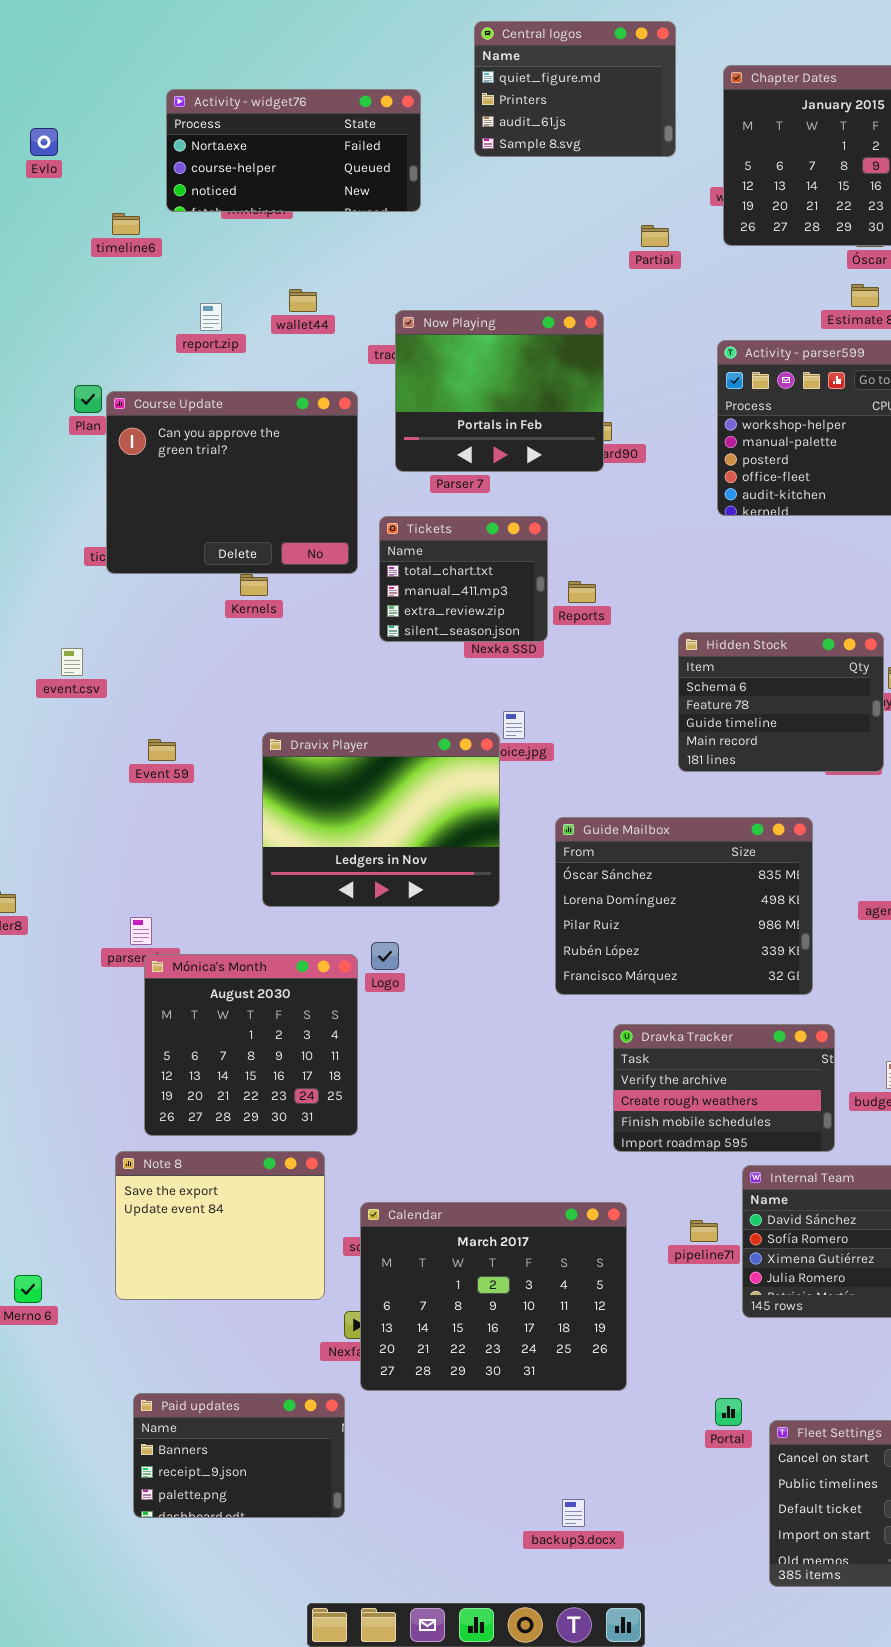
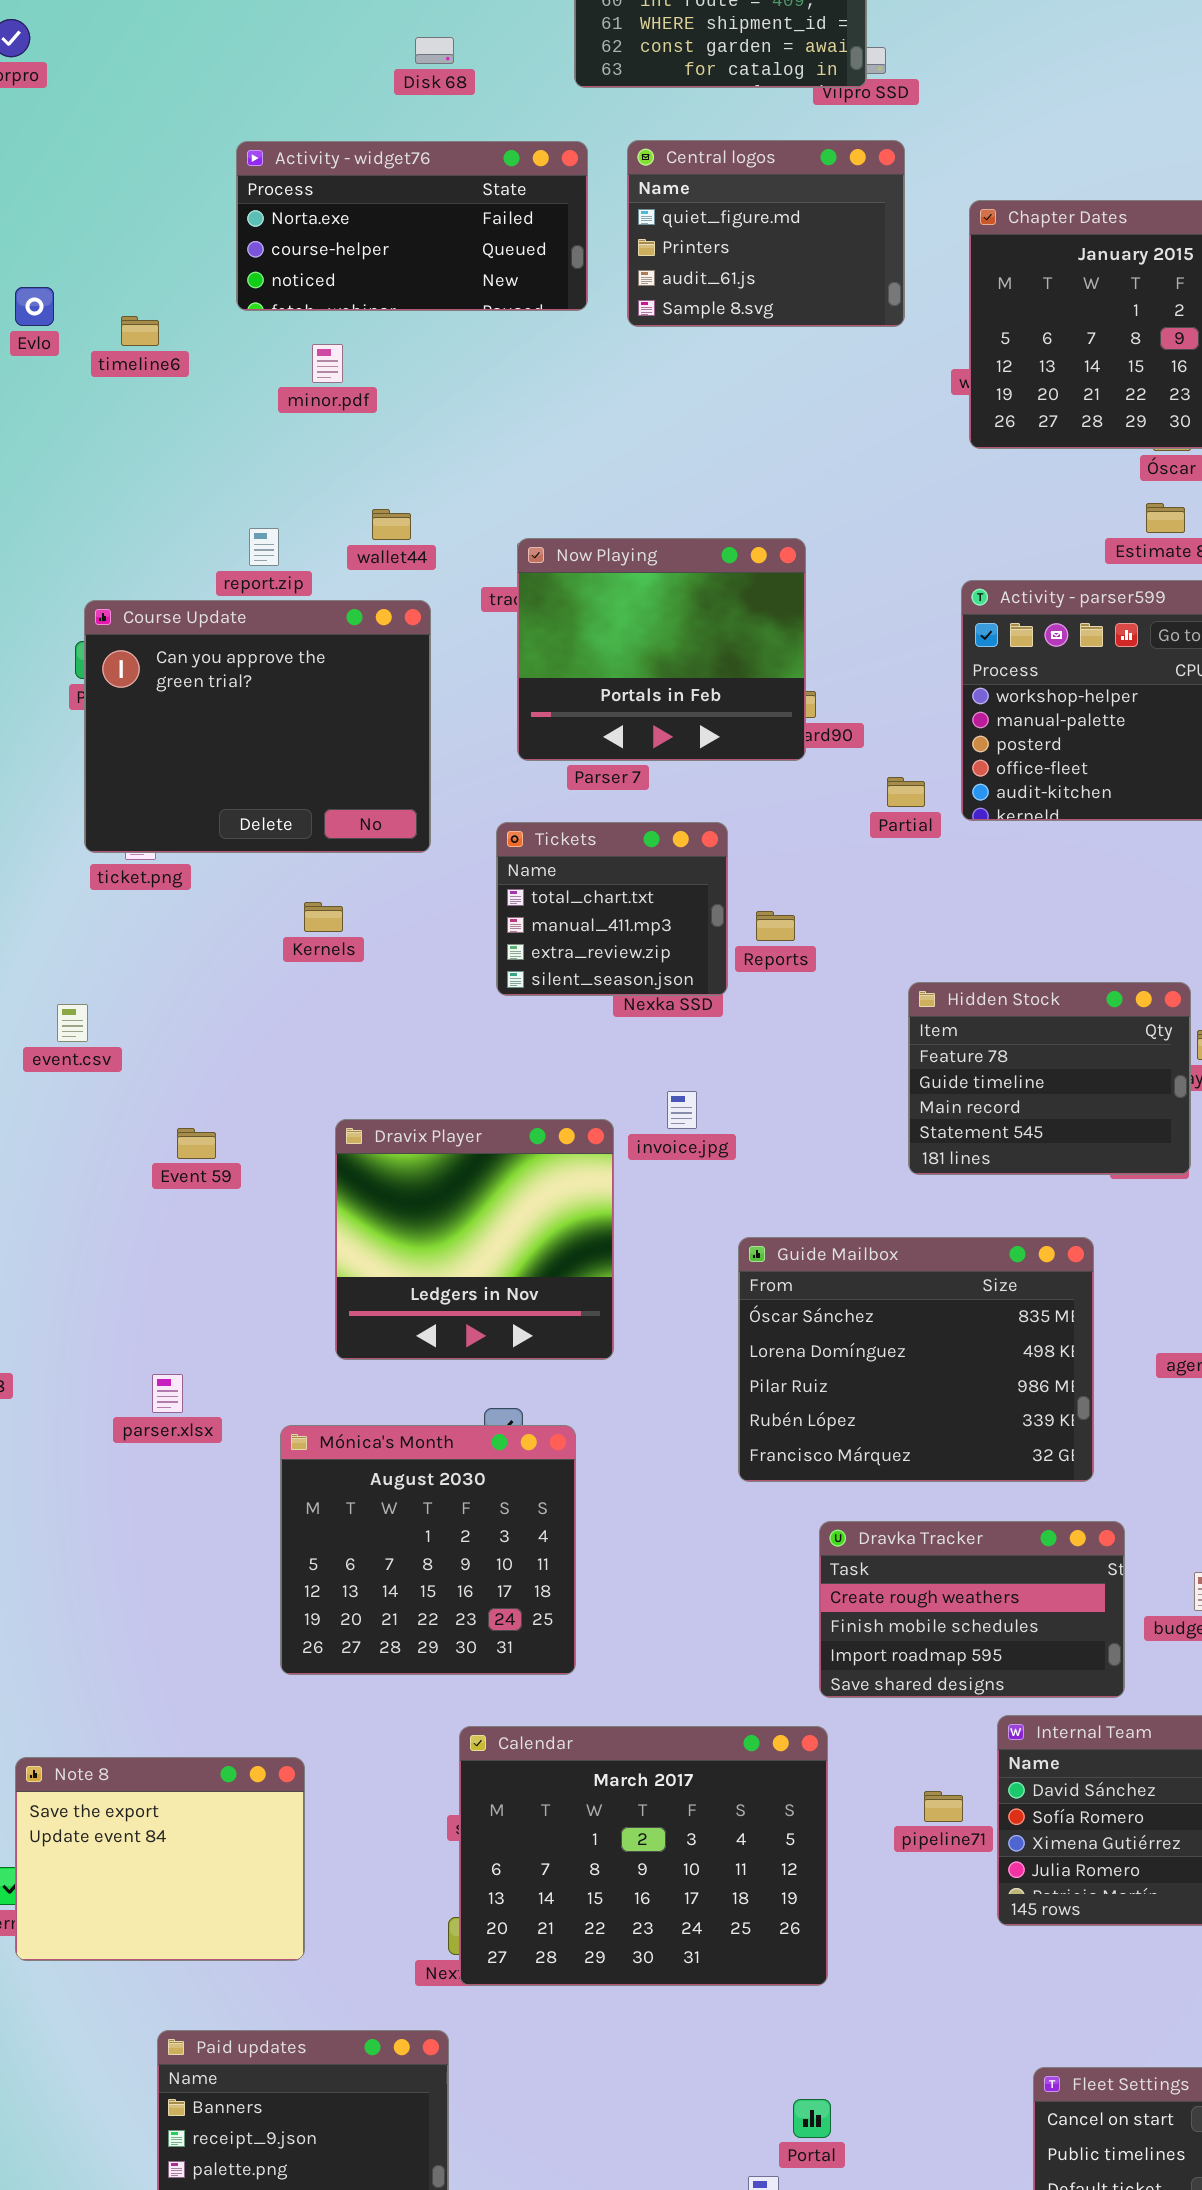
Activity - widget76: [166,89,421,212] -> [236,141,588,311], moved
timeline6: [112,213,140,235] -> [121,316,159,346], moved
Partial: [641,225,669,247] -> [887,777,925,807], moved
Course Update: [106,391,358,574] -> [84,600,431,853], moved
Hidden Stock: [678,632,884,772] -> [908,982,1191,1175], scrolled down 1 row
Dravix Player: [262,732,500,907] -> [335,1119,614,1360], resized
Mónica's Month: [144,954,358,1136] -> [280,1425,576,1675], moved
Dravka Tracker: [613,1024,835,1152] -> [819,1521,1125,1698], scrolled down 1 row
Note 8: [115,1151,325,1300] -> [15,1757,305,1961], moved
Calendar: [360,1202,627,1391] -> [459,1726,828,1986], moved
Portal: [715,1398,742,1426] -> [793,2099,831,2138], moved

